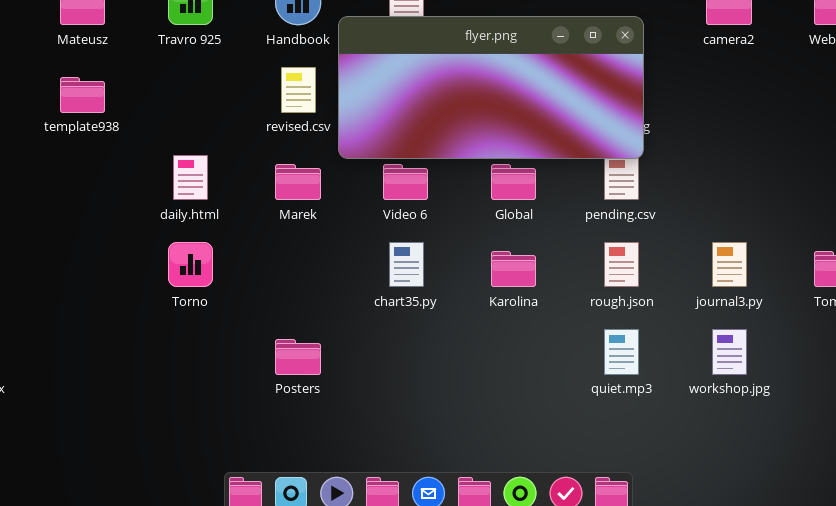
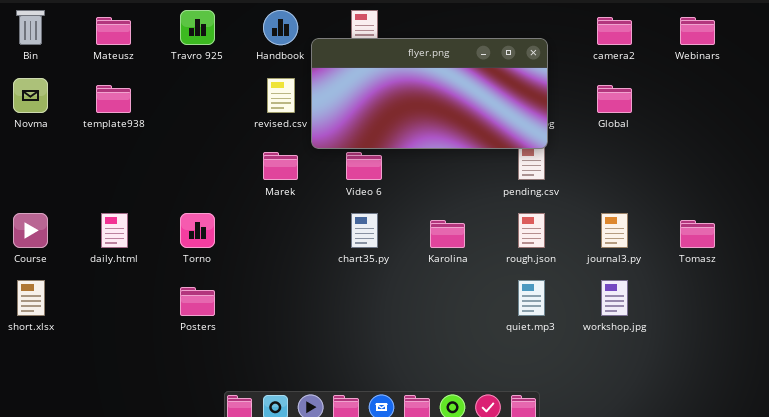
daily.html: [173,155,208,200] -> [101,213,128,248], moved
Global: [491,164,536,200] -> [597,85,632,113], moved
Posters: [275,339,321,375] -> [180,287,215,316], moved

